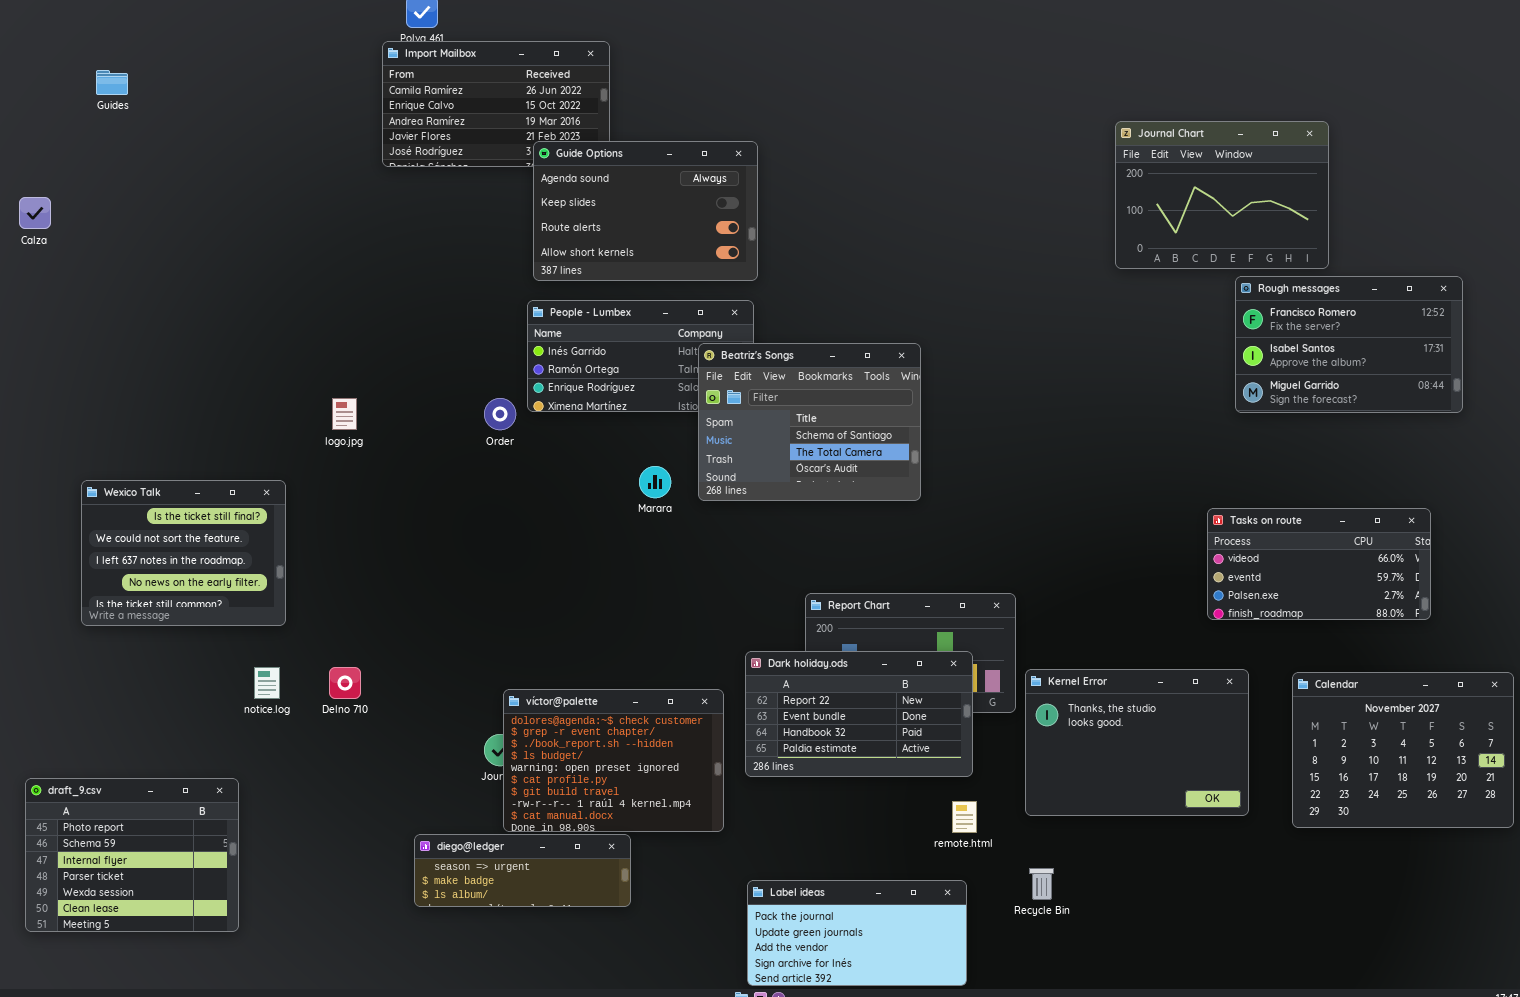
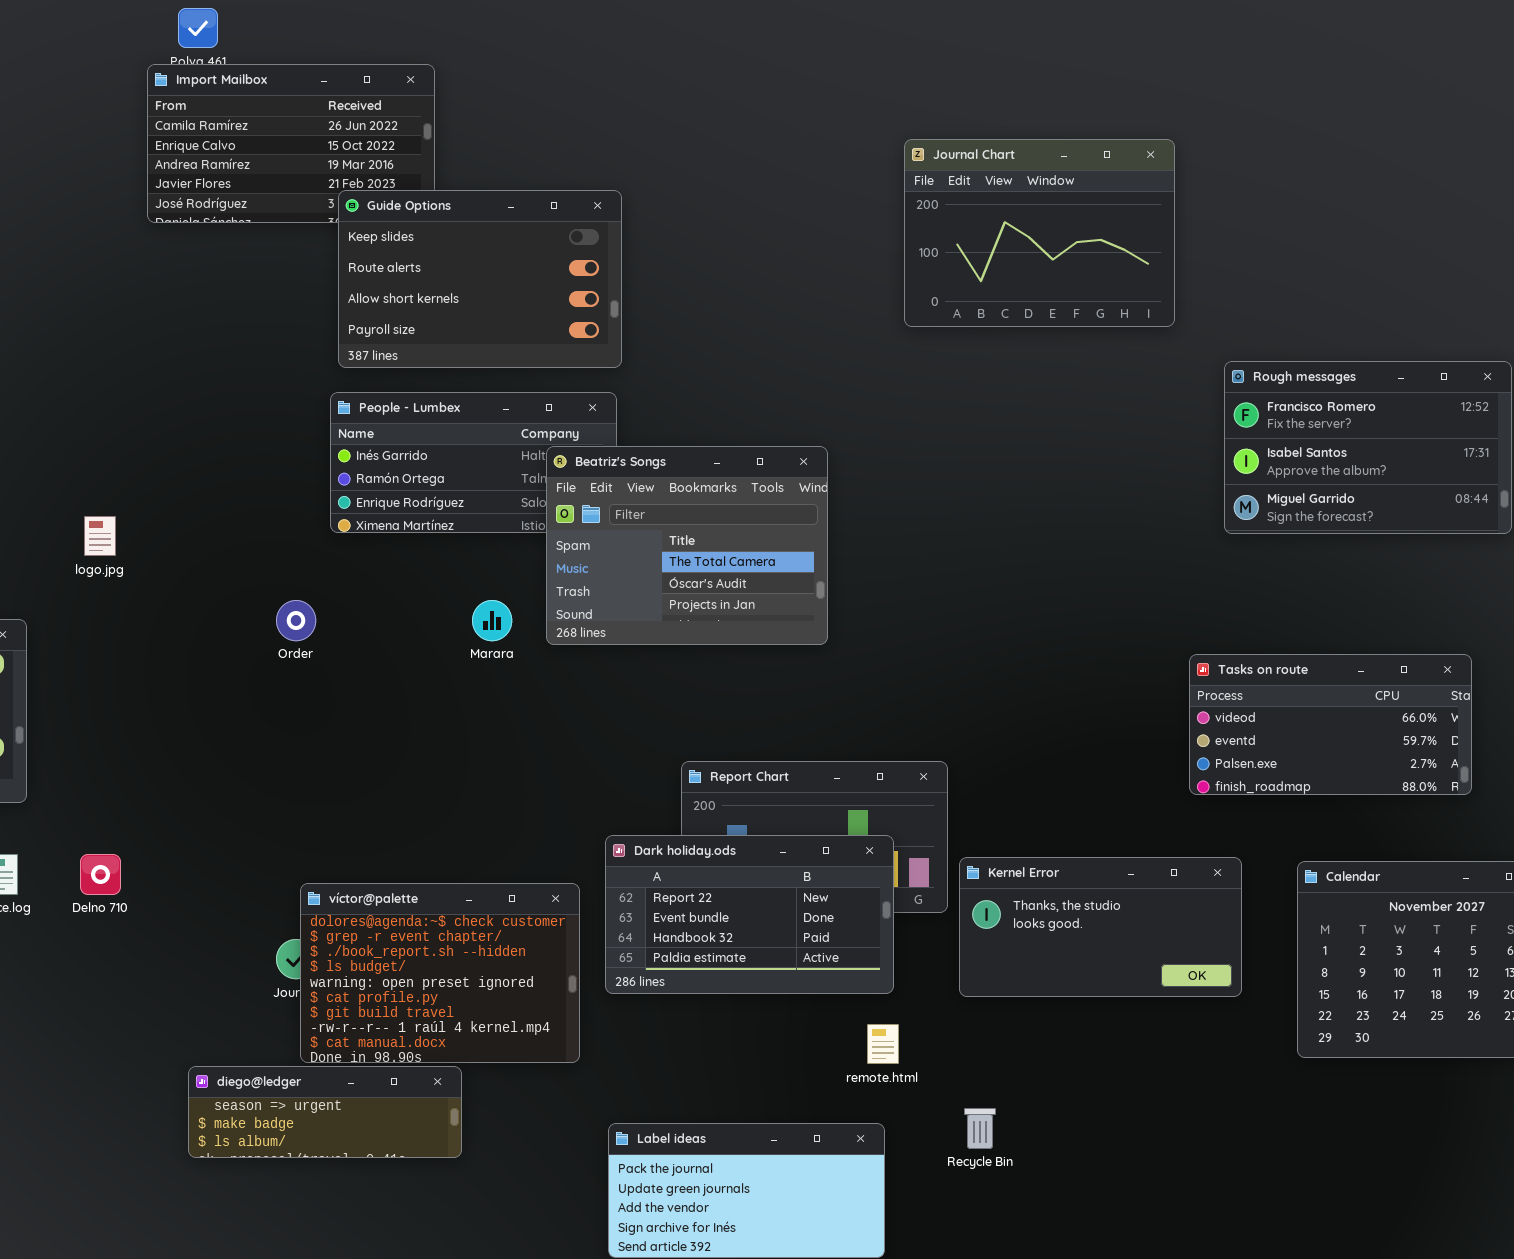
Journal Chart: [1115,121,1329,269] -> [904,139,1175,327], moved
Guide Options: [533,141,758,281] -> [338,190,622,368], scrolled down 1 row
Beatriz's Songs: [698,343,921,501] -> [546,446,828,645], scrolled down 1 row
Order: [484,398,516,430] -> [276,600,316,641], moved
Kernel Error: [1025,669,1249,816] -> [959,857,1242,997], resized

